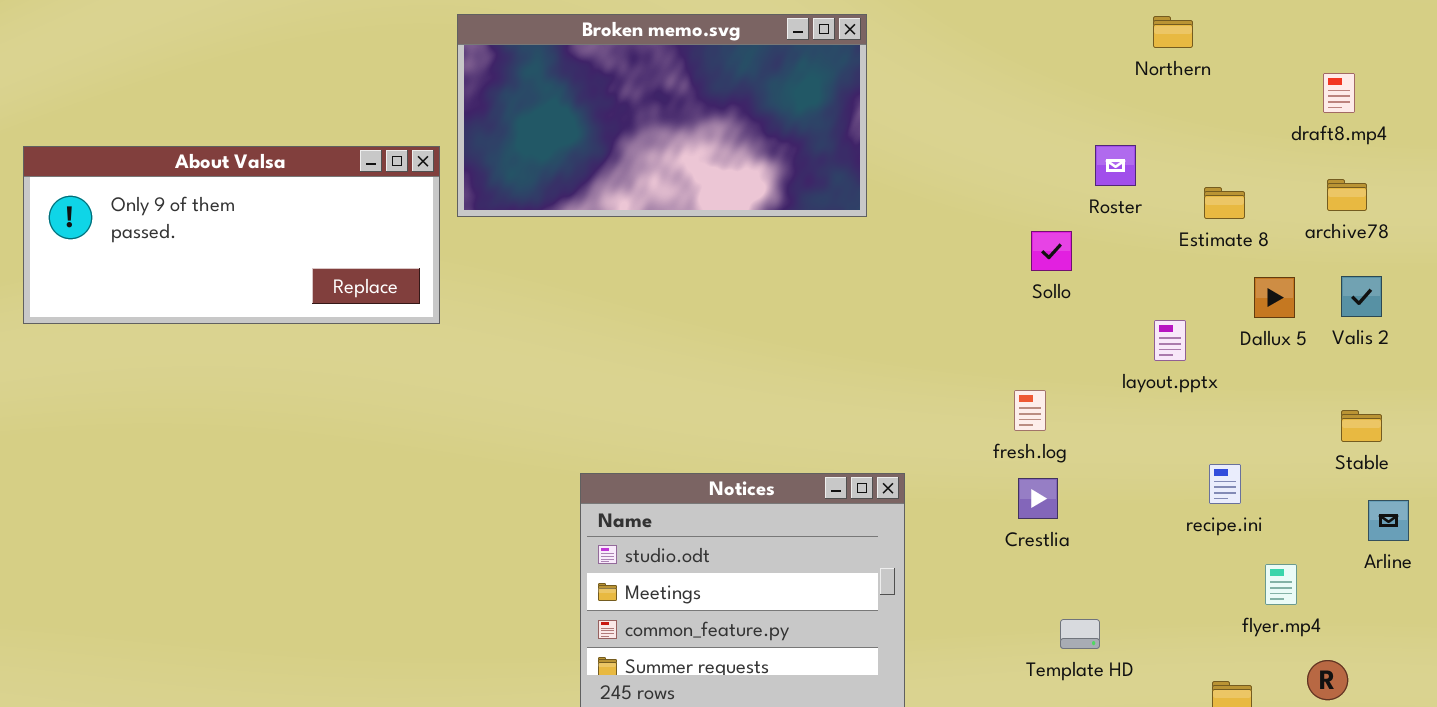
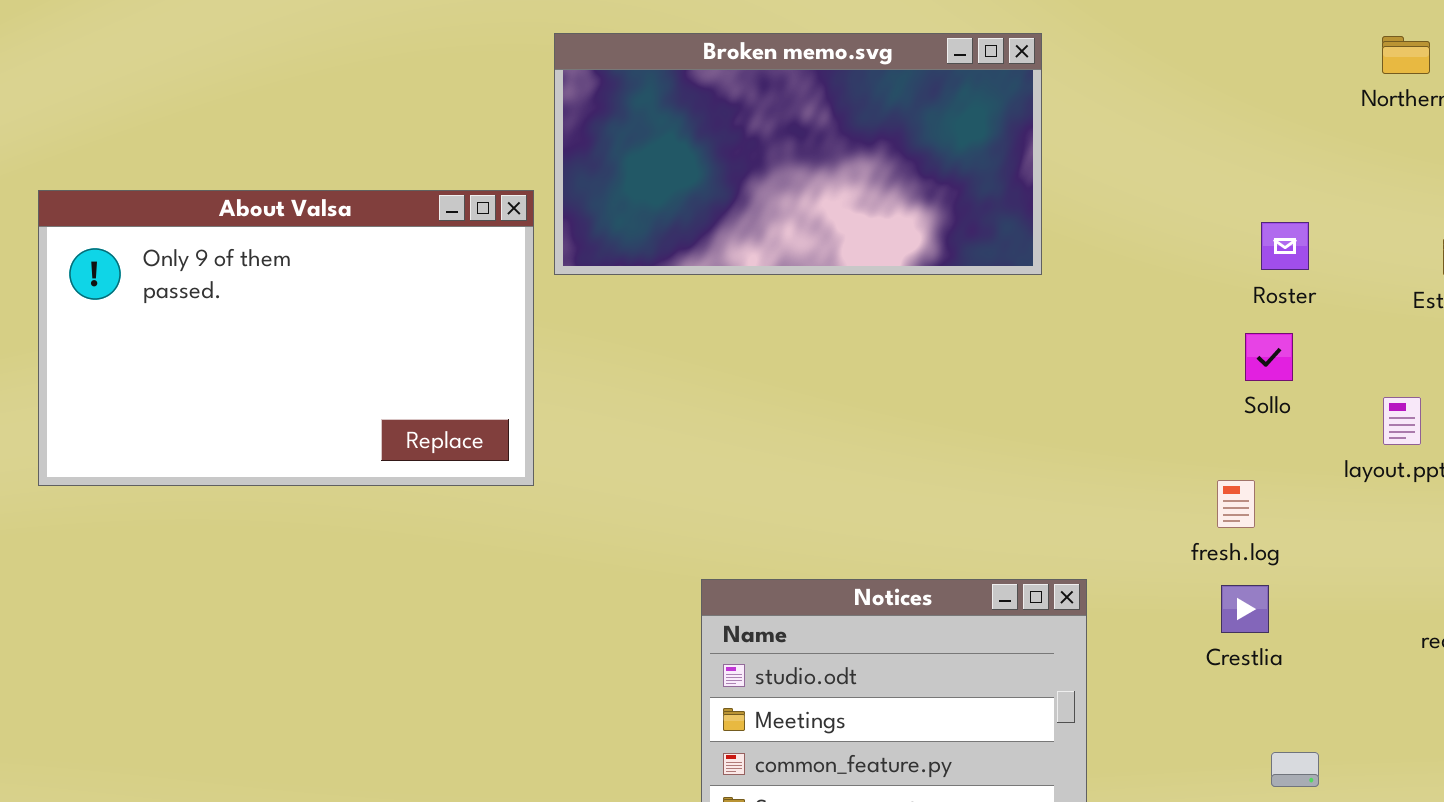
Roster: [1095,145,1136,186] -> [1261,222,1309,270], moved
About Valsa: [23,146,440,324] -> [38,190,534,486], resized
Sollo: [1031,231,1072,271] -> [1245,333,1293,381], moved

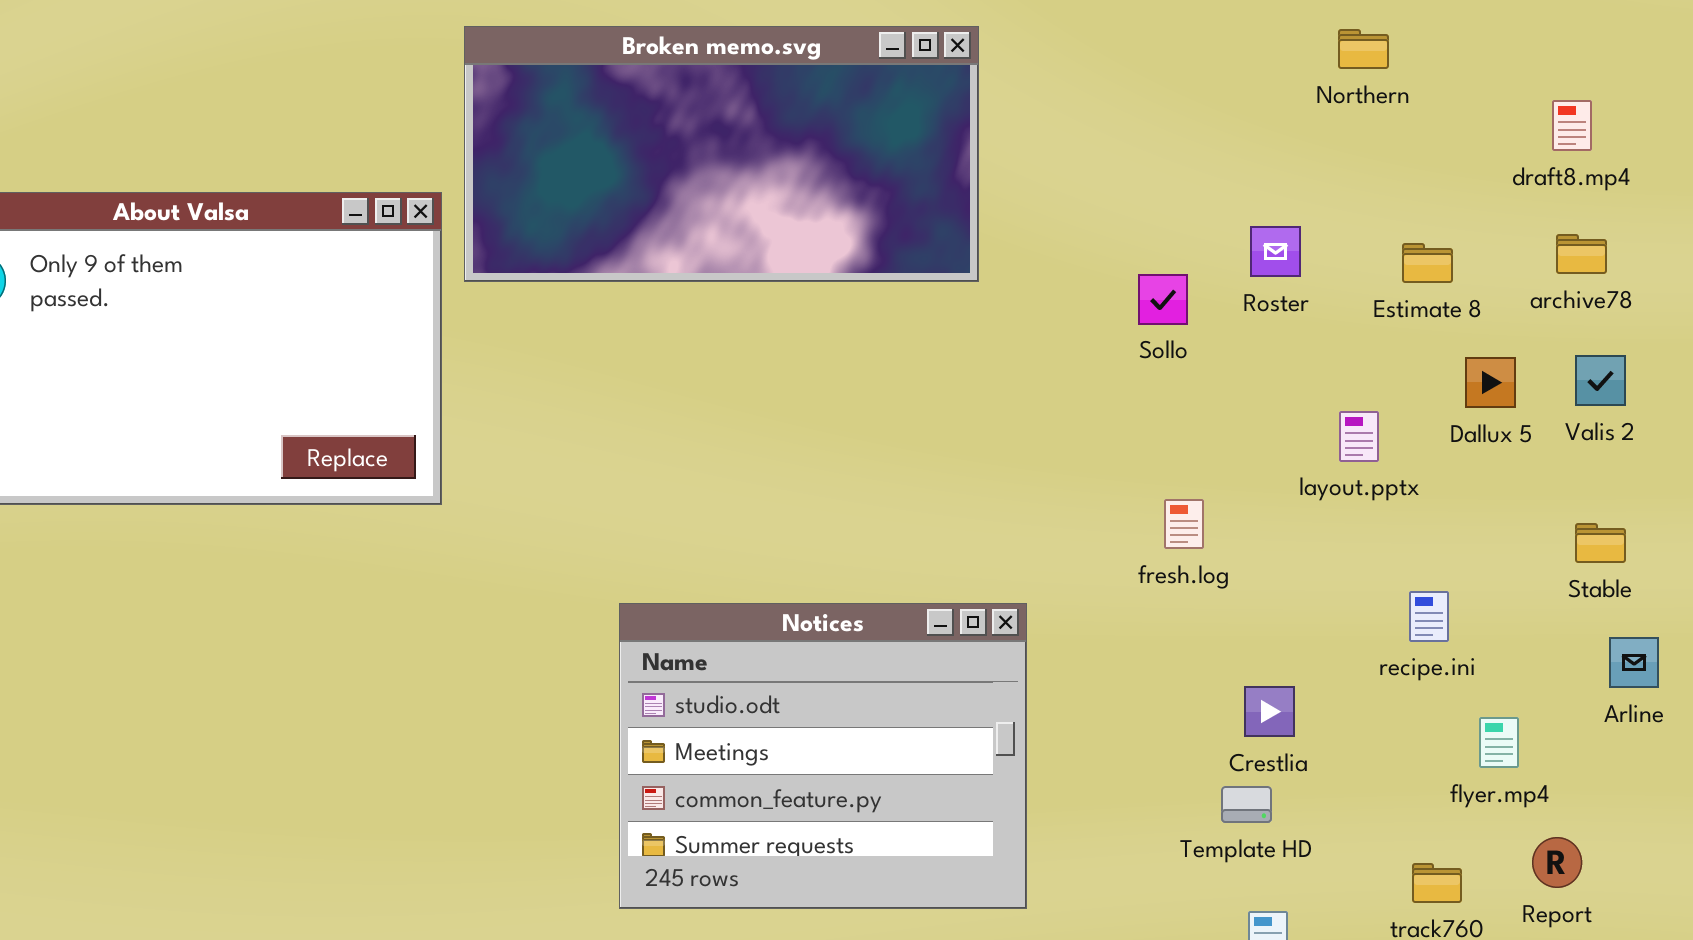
Roster: [1261,222,1309,270] -> [1250,226,1301,277], moved
Sollo: [1245,333,1293,381] -> [1138,274,1188,325], moved
Crestlia: [1221,585,1269,633] -> [1244,686,1295,737], moved

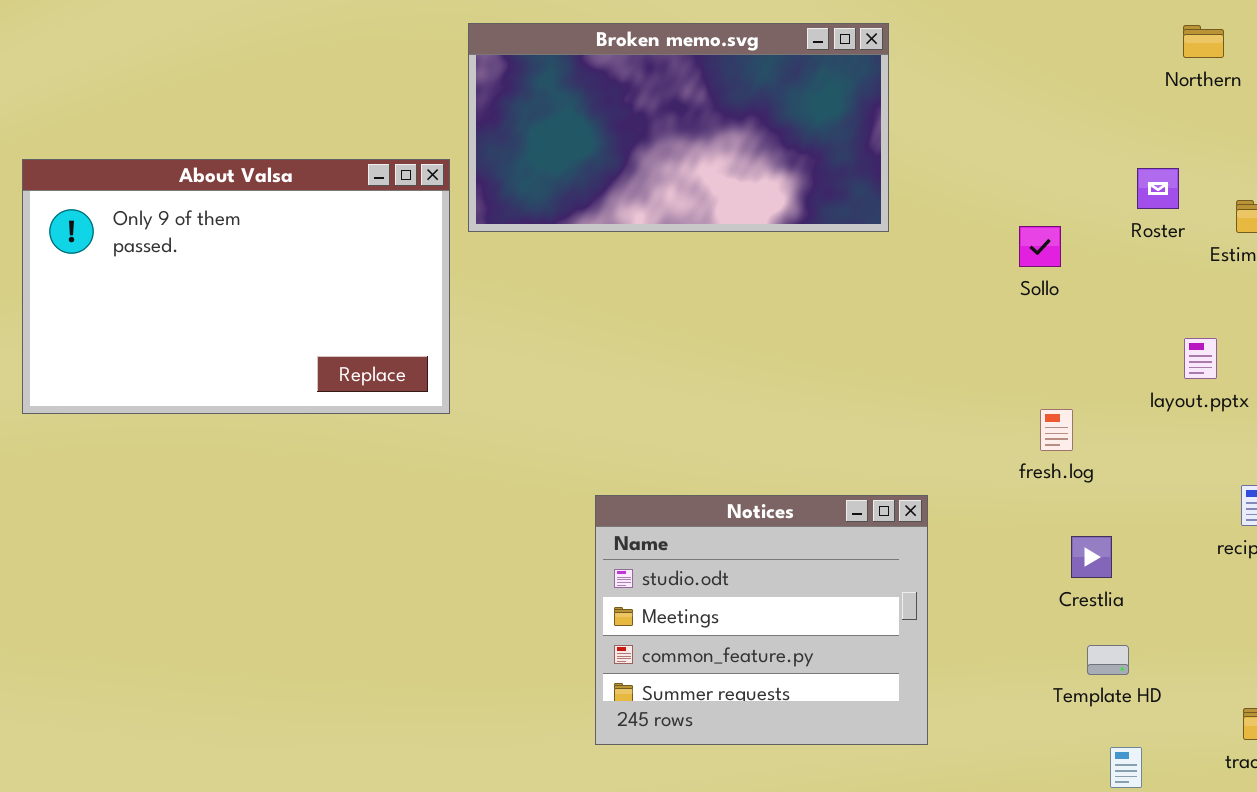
Roster: [1250,226,1301,277] -> [1137,168,1179,209], moved
Crestlia: [1244,686,1295,737] -> [1071,536,1112,578], moved

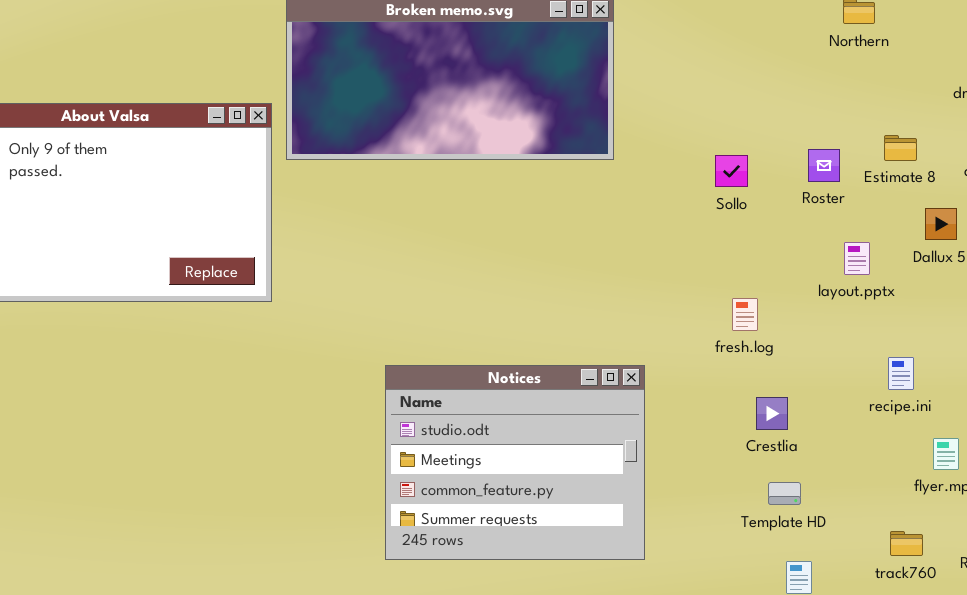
Roster: [1137,168,1179,209] -> [808,149,840,182], moved

